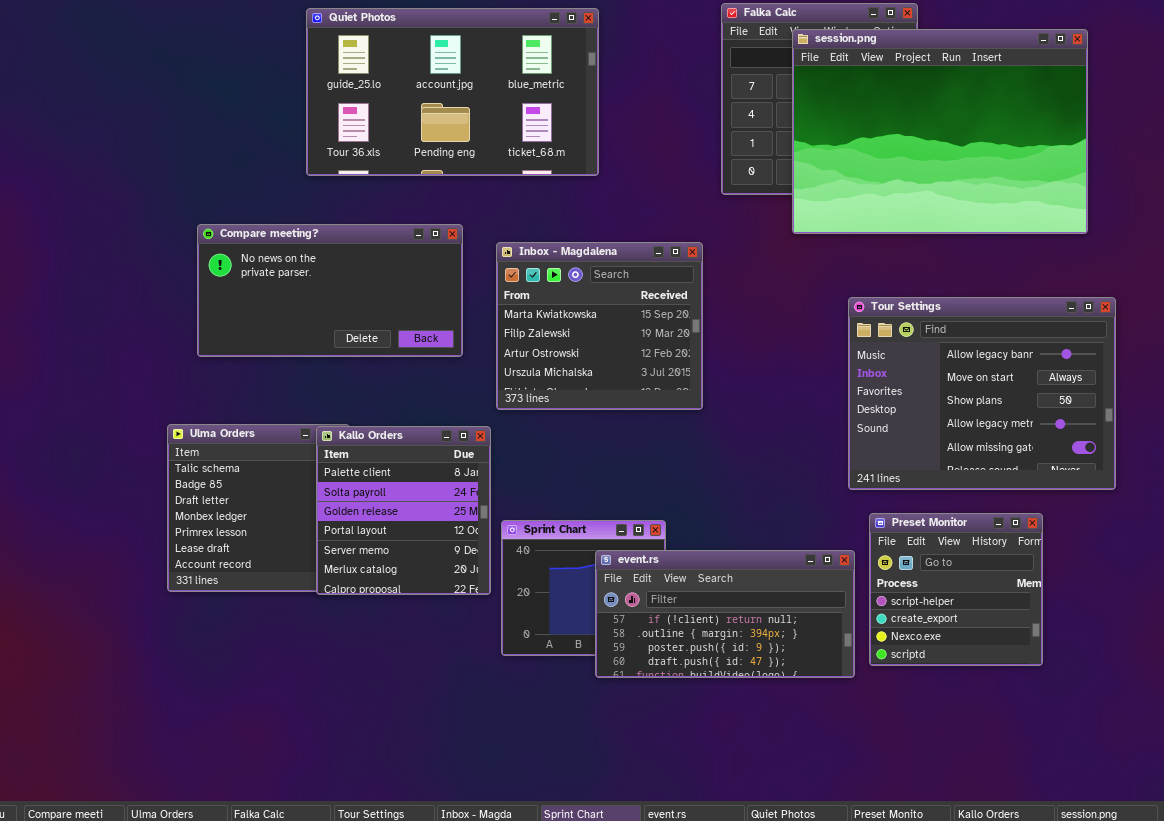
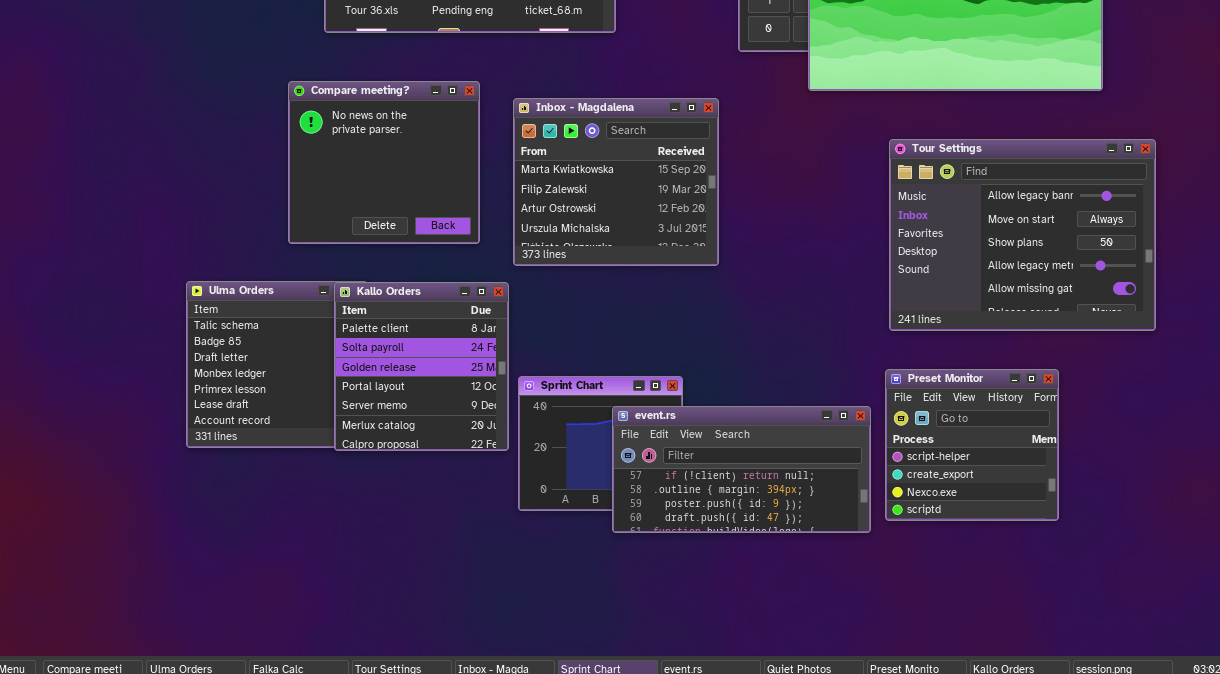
Compare meeting?: [197,224,463,357] -> [288,81,480,244], resized
Tour Settings: [848,297,1116,490] -> [889,139,1156,331], moved

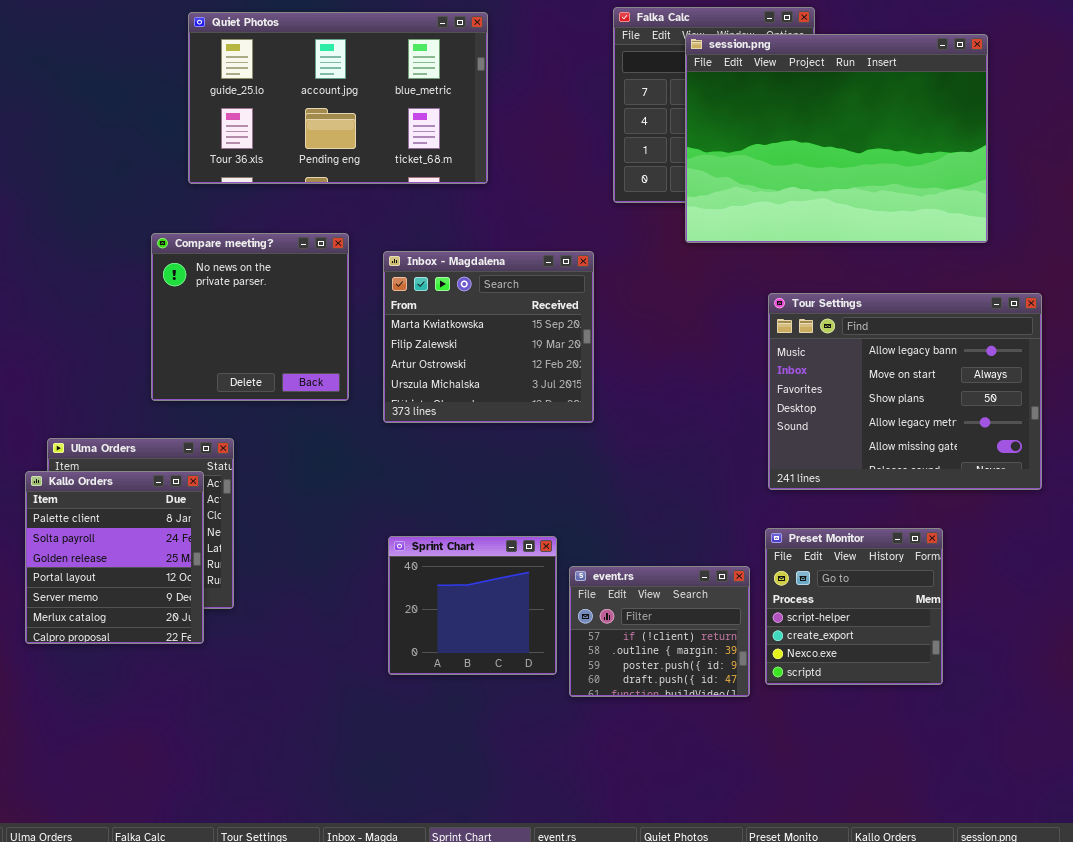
Kallo Orders: [334,282,509,451] -> [25,471,204,644], moved
event.rs: [612,406,871,533] -> [569,566,750,697], resized

